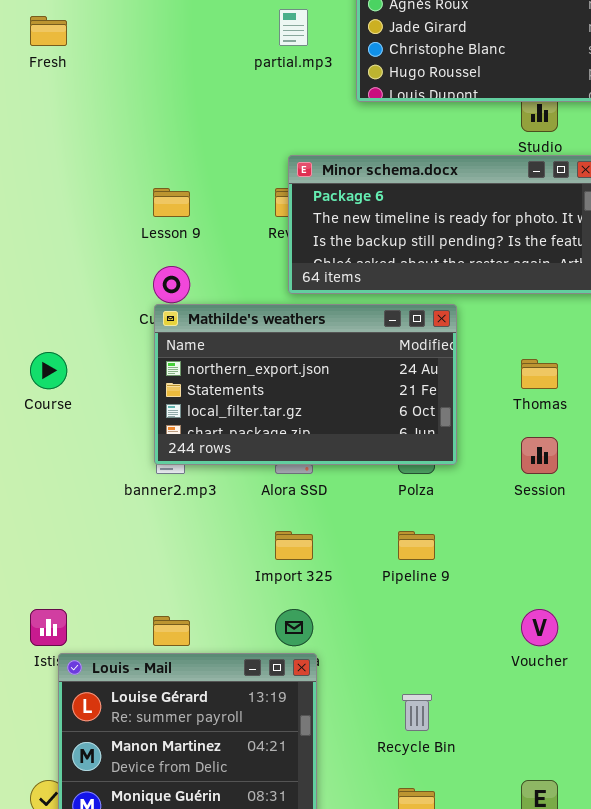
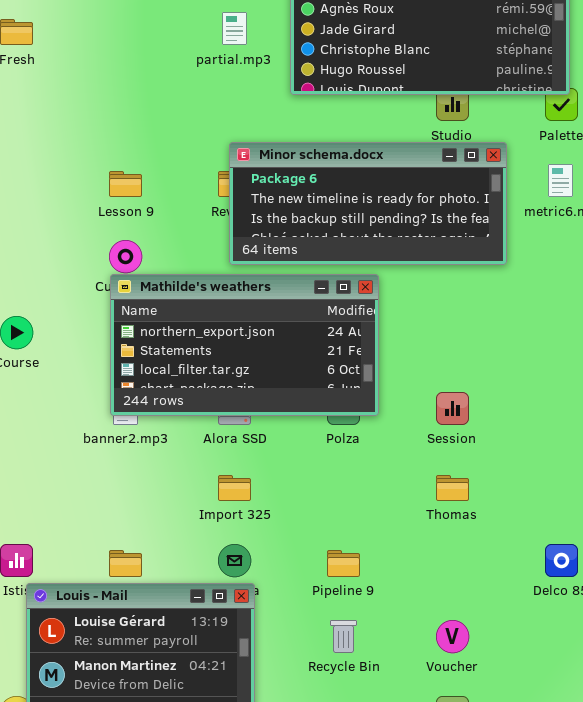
Thomas: [521,359,558,389] -> [436,475,469,501], moved
Pipeline 9: [398,531,435,560] -> [327,550,360,577], moved
Voucher: [521,609,558,646] -> [436,620,469,653], moved

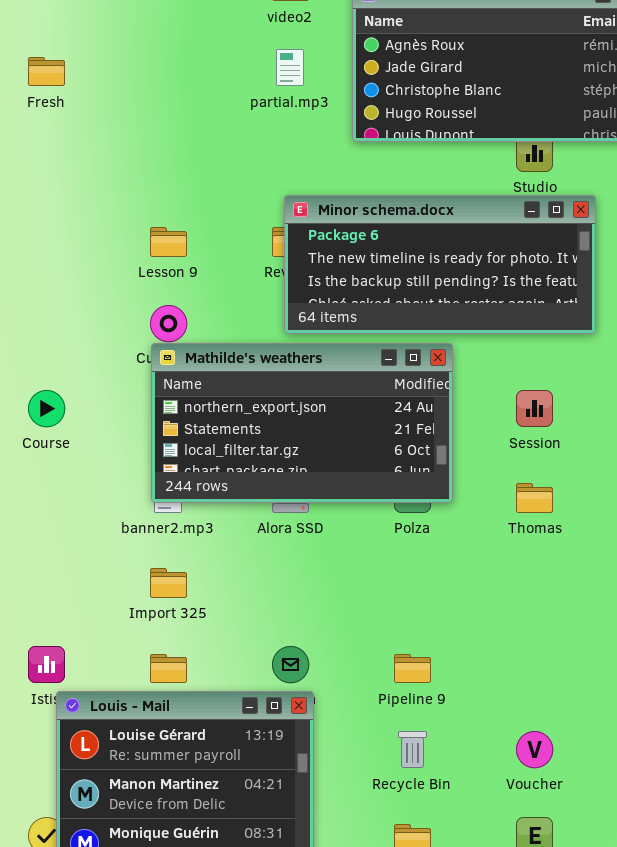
Session: [436,392,469,425] -> [516,390,553,427], moved
Import 325: [218,475,251,501] -> [150,568,187,598], moved
Thomas: [436,475,469,501] -> [516,483,553,513], moved

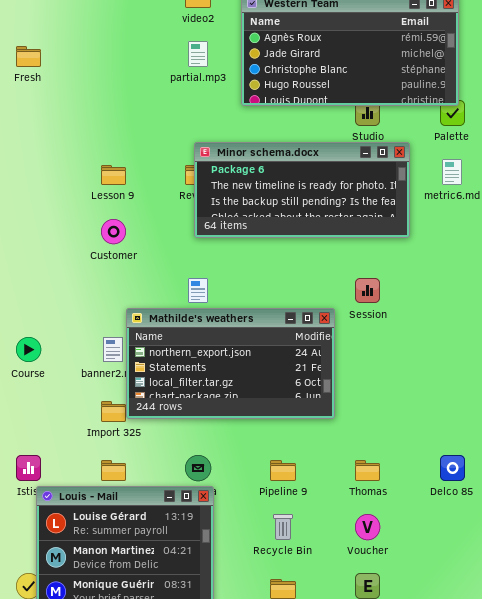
Mathilde's weathers: [151,343,453,503] -> [126,308,335,419], moved
Course: [28,390,65,427] -> [16,337,41,362], moved
Thomas: [516,483,553,513] -> [355,460,380,481], moved

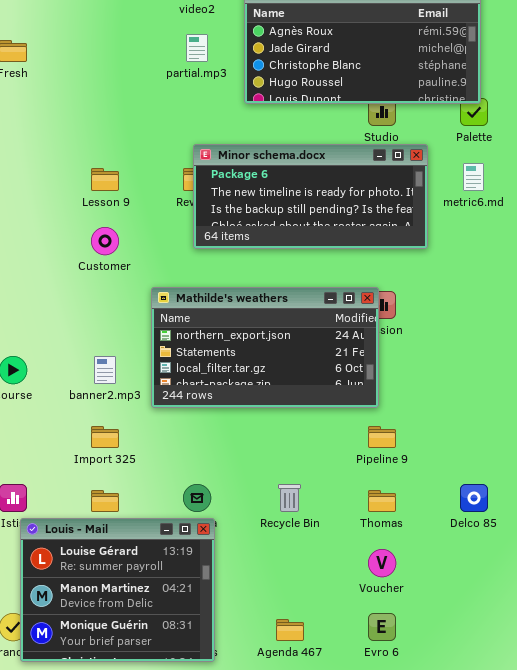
Mathilde's weathers: [126,308,335,419] -> [151,287,379,408], moved
Pipeline 9: [270,460,296,481] -> [368,426,396,448], moved
Recycle Bin: [273,514,293,540] -> [278,484,301,512], moved

